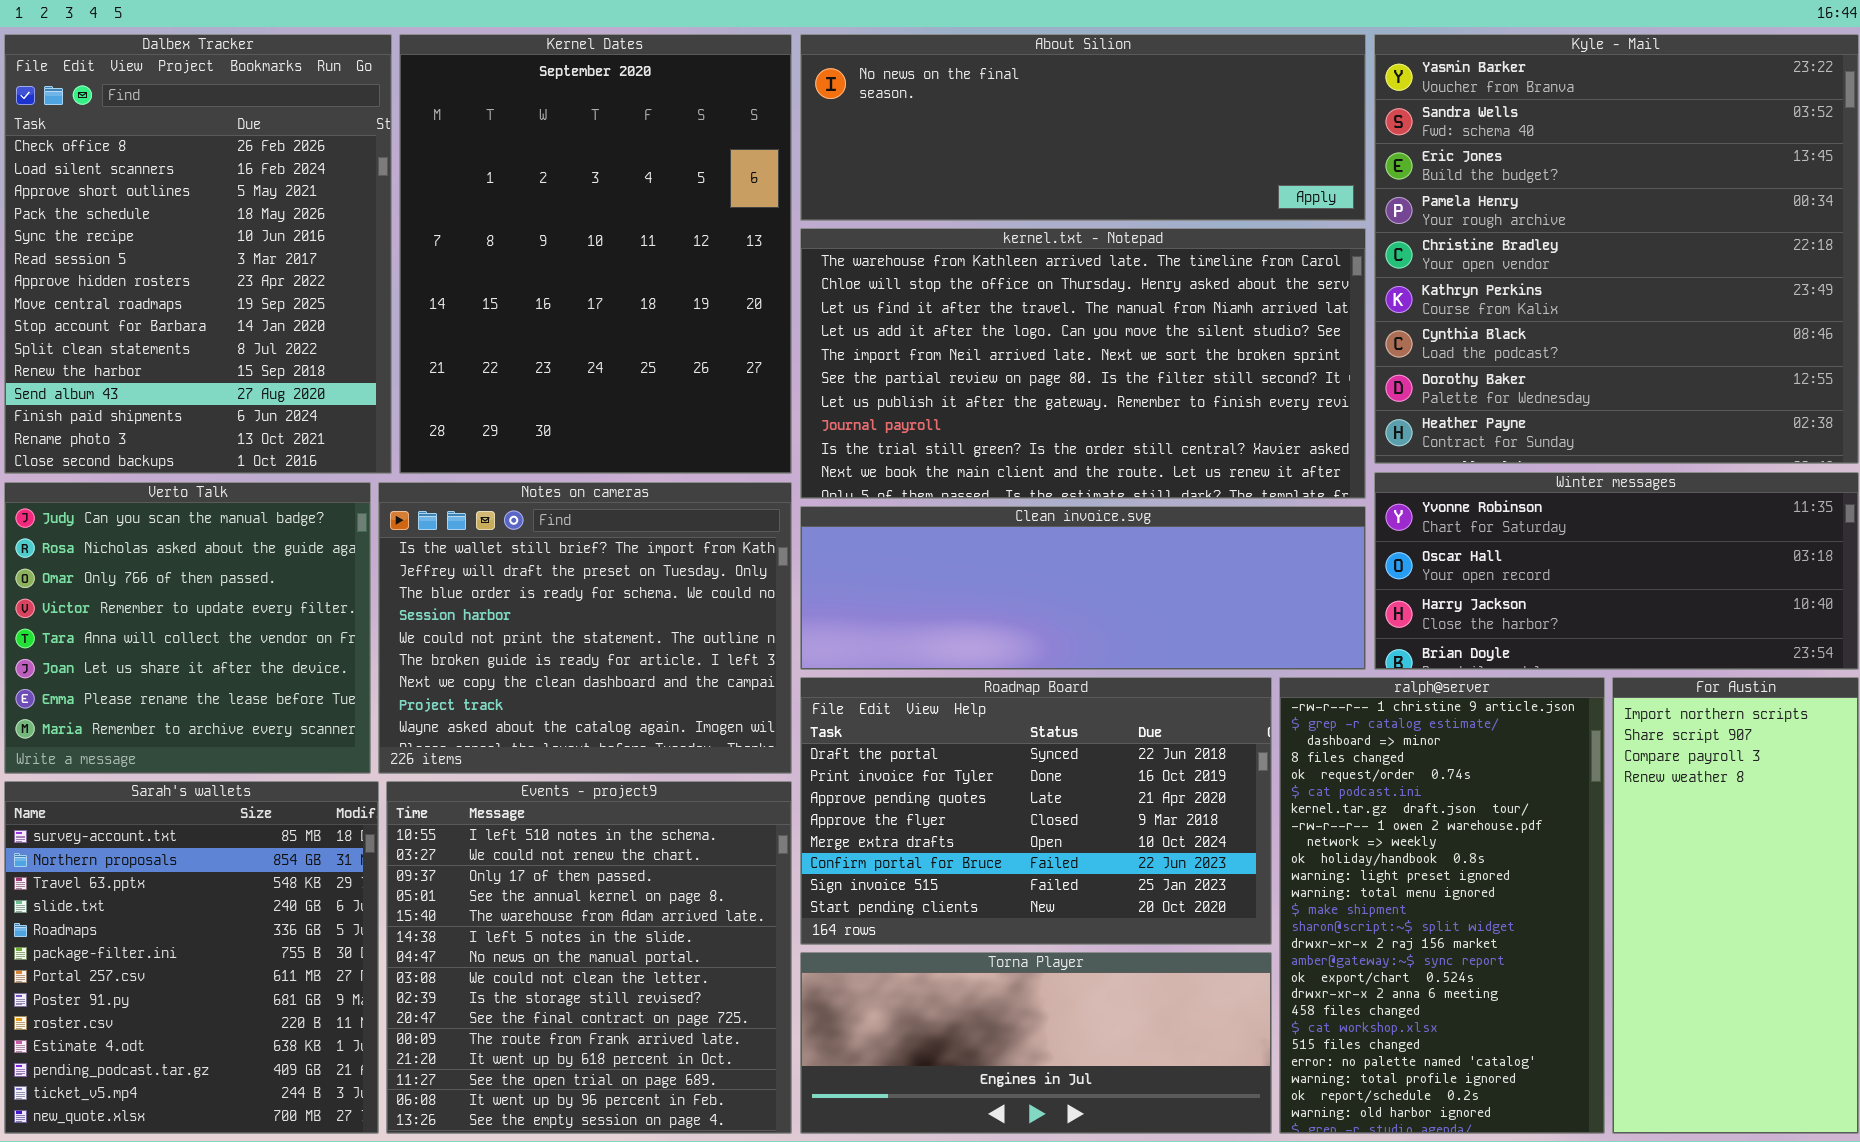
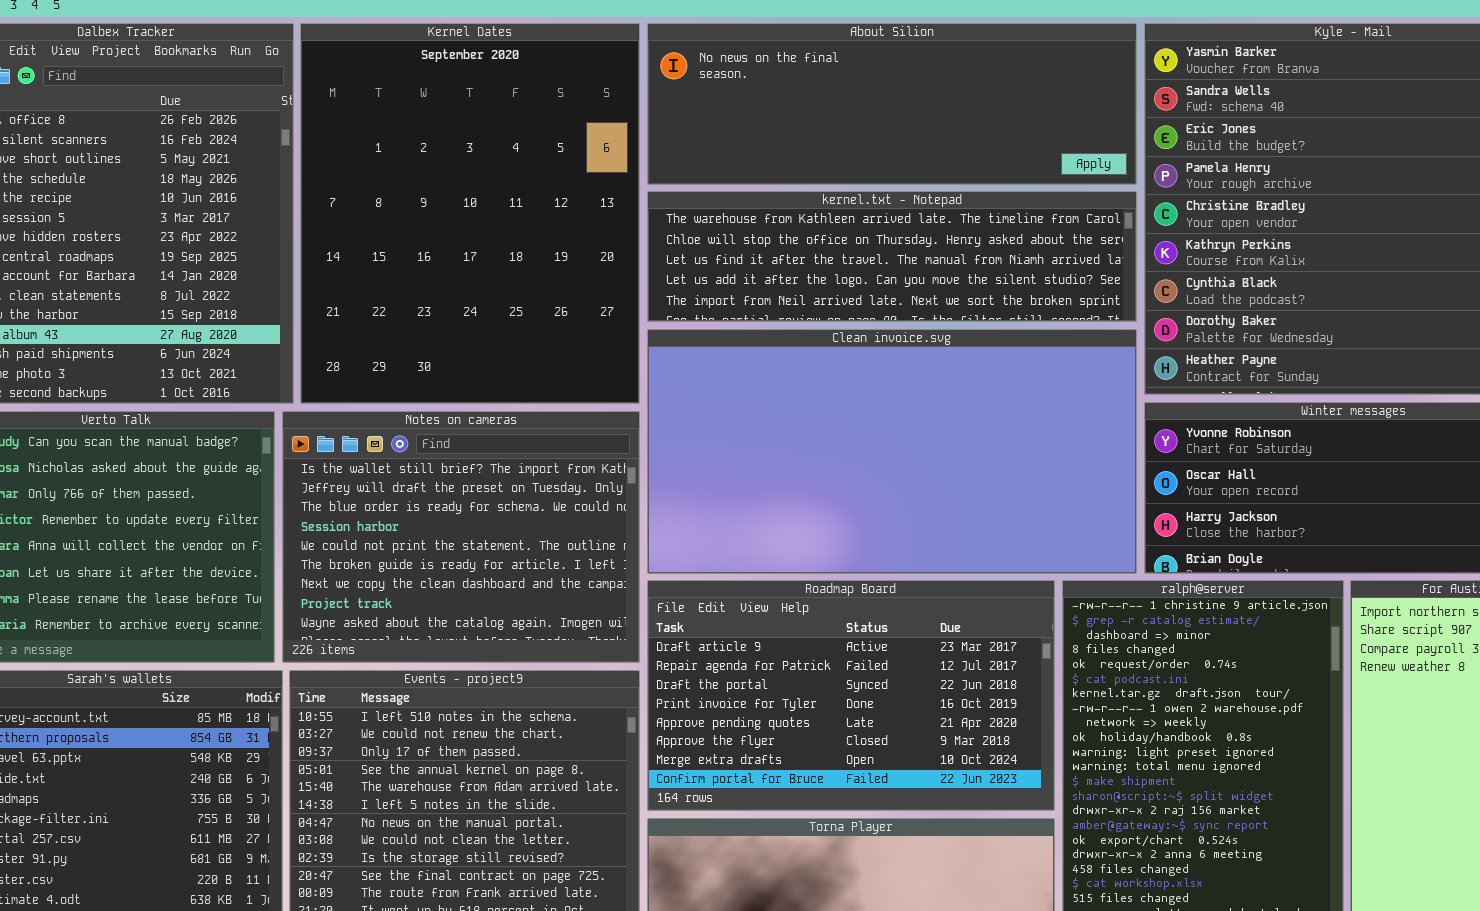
kernel.txt - Notepad: [800,228,1366,499] -> [647,191,1137,322], resized
Clean invoice.svg: [800,506,1366,670] -> [647,329,1137,574], resized
Roadmap Board: [800,677,1272,945] -> [647,580,1055,811], scrolled up 2 rows

